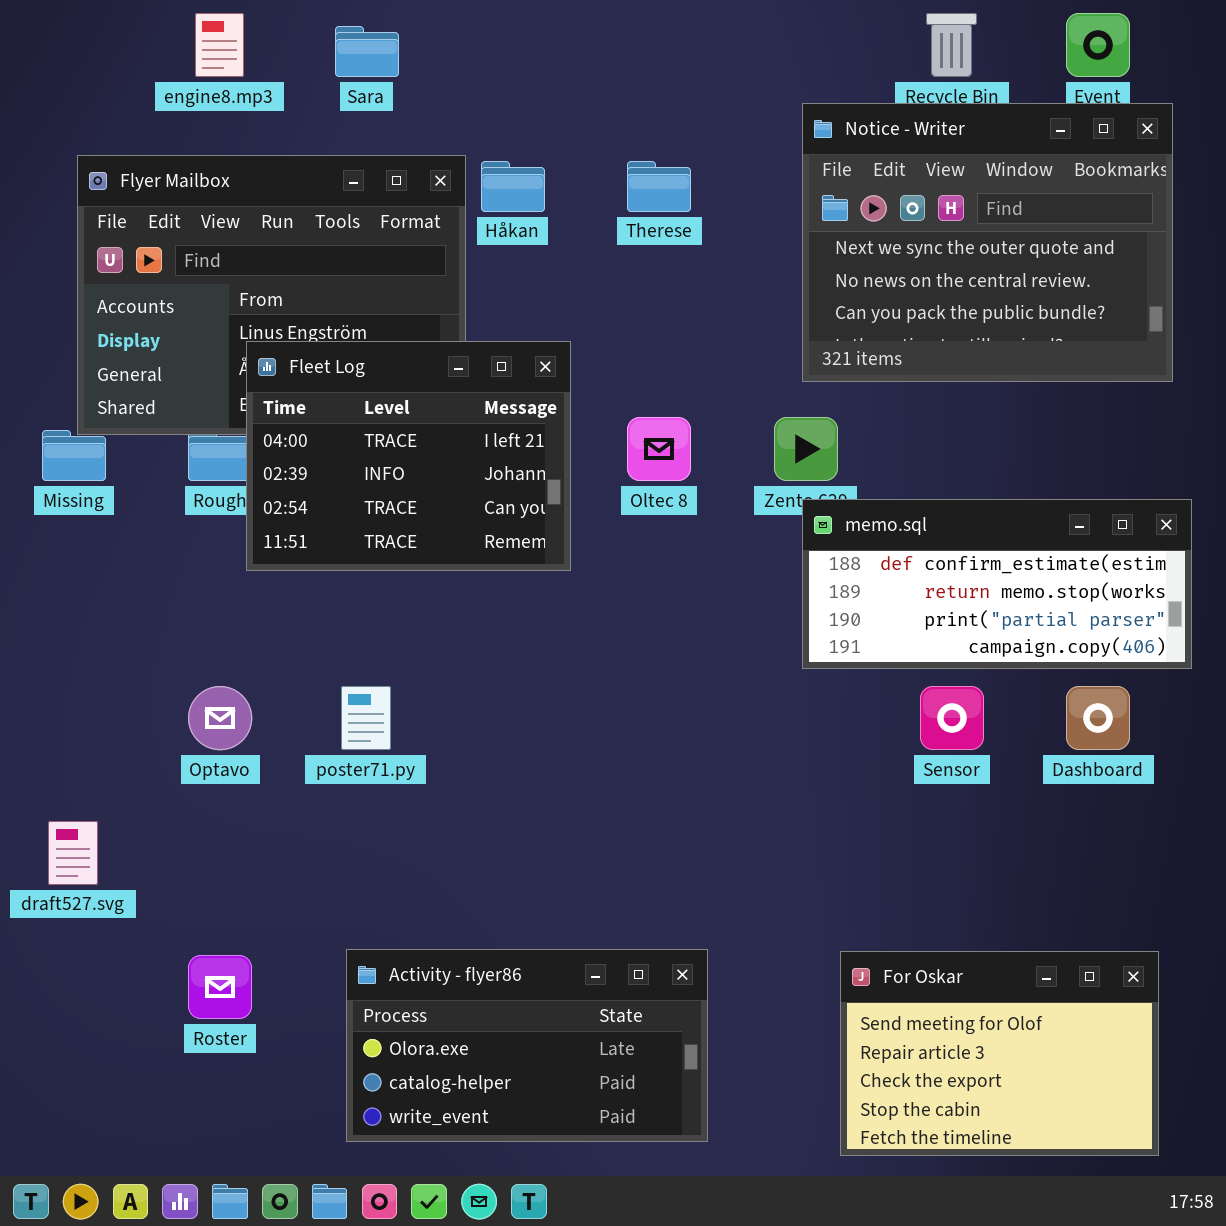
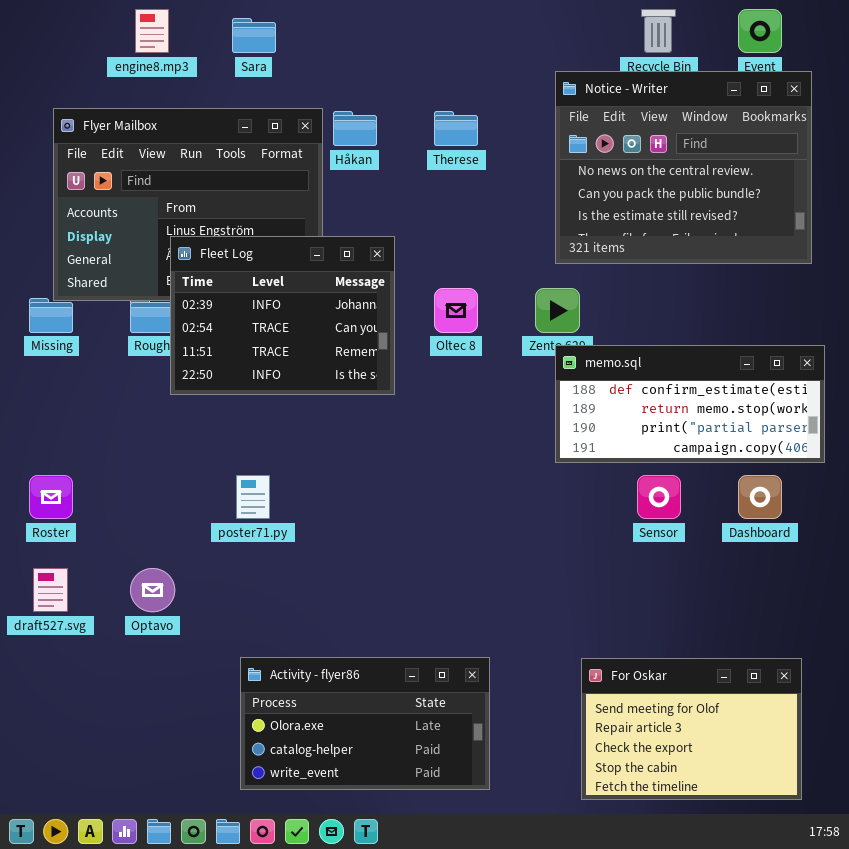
Notice - Writer: [802,103,1173,382] -> [555,71,812,264], scrolled down 1 row
Fleet Log: [246,341,571,571] -> [170,236,395,395], scrolled down 1 row
Optavo: [188,686,252,750] -> [130,568,175,612], moved
Roster: [188,955,252,1019] -> [29,475,73,519], moved

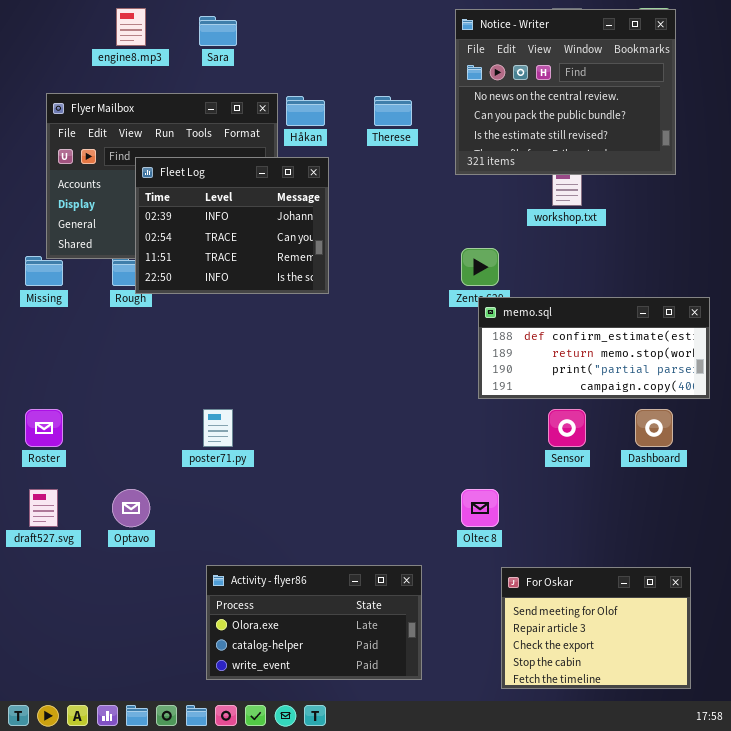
Notice - Writer: [555,71,812,264] -> [455,9,676,175], moved
Fleet Log: [170,236,395,395] -> [135,157,329,294], moved
Oltec 8: [434,288,478,333] -> [461,489,499,527], moved

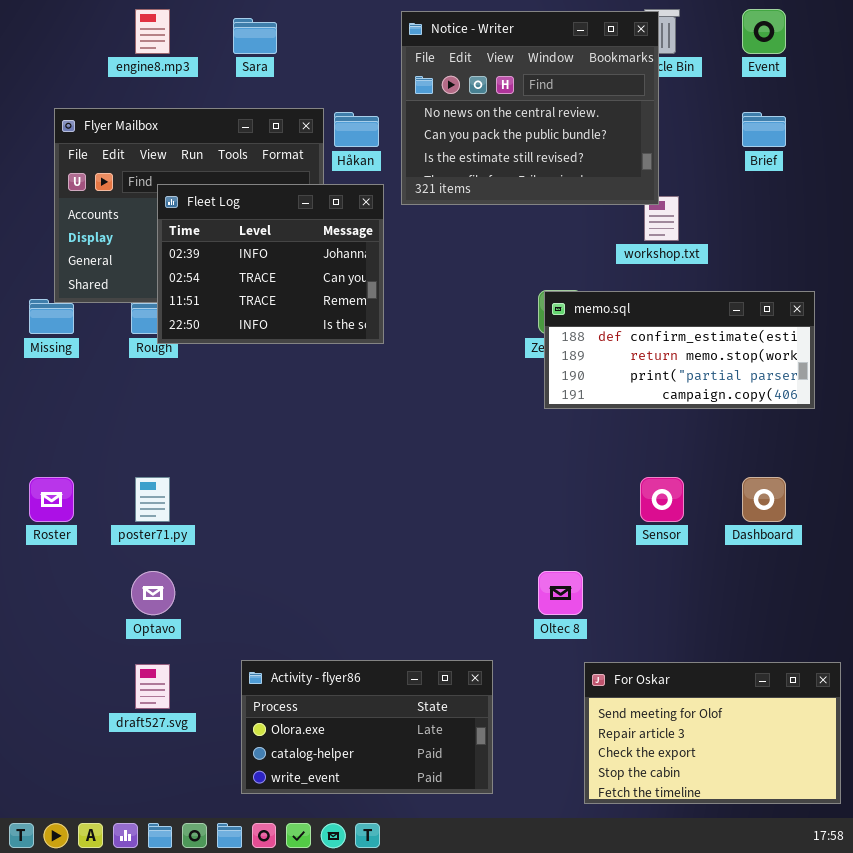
Notice - Writer: [455,9,676,175] -> [401,11,659,205], moved
memo.sql: [478,297,710,399] -> [544,291,815,409], moved
poster71.py: [203,409,233,447] -> [135,477,170,522], moved
draft527.svg: [29,489,58,527] -> [135,664,170,709], moved
For Oskar: [501,567,691,689] -> [584,662,841,804], resized

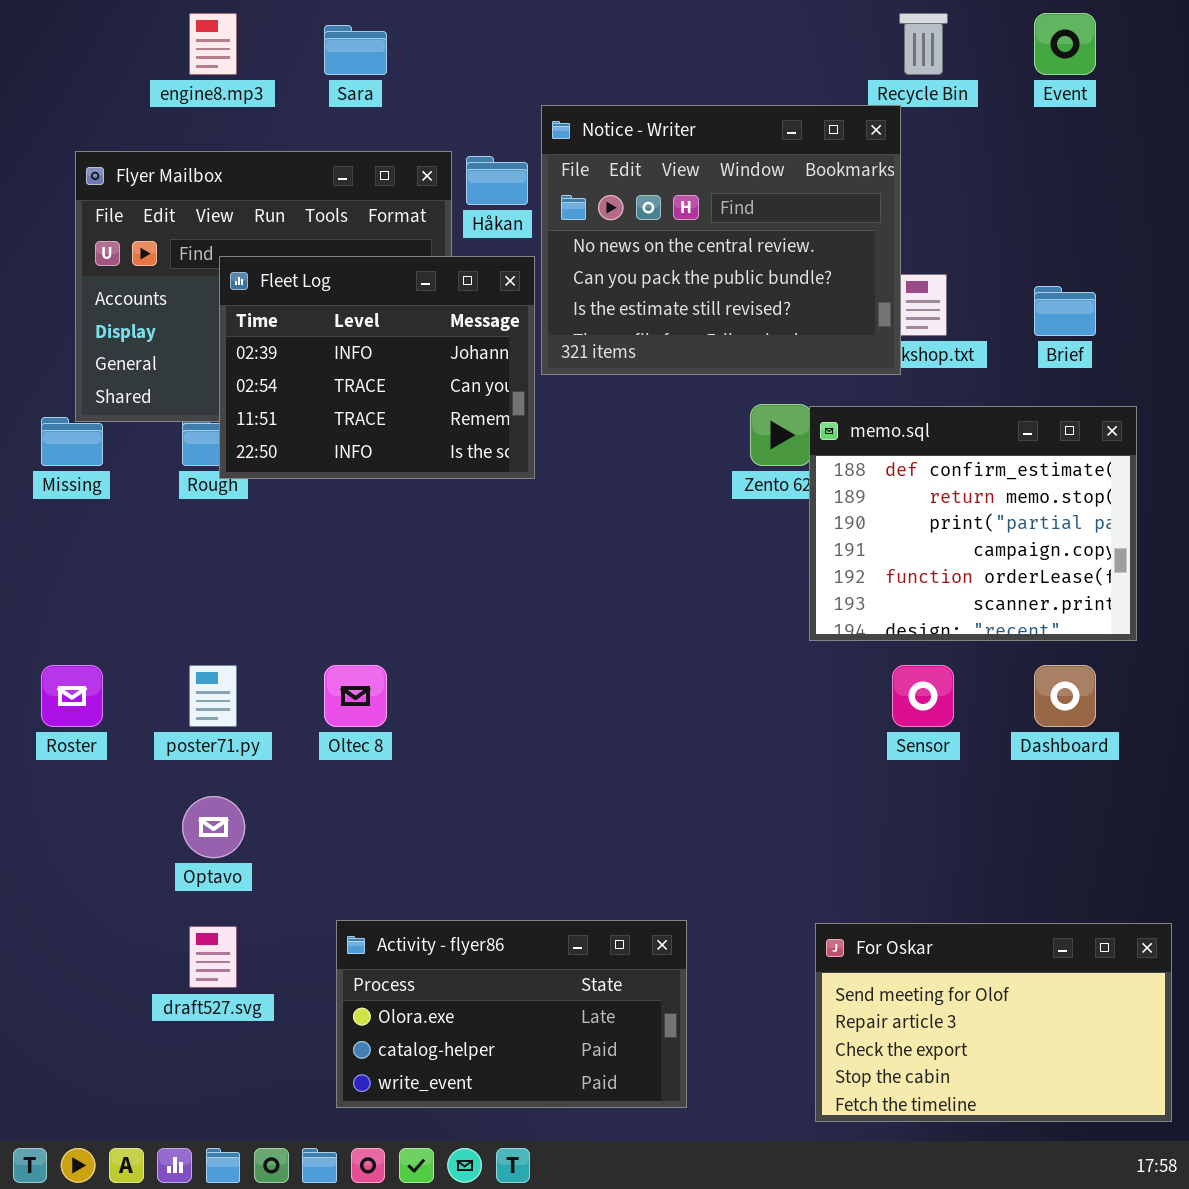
Notice - Writer: [401,11,659,205] -> [541,105,901,375], moved
Brief: [742,112,786,147] -> [1034,286,1096,336], moved
memo.sql: [544,291,815,409] -> [809,406,1137,641], resized
Oltec 8: [538,571,583,615] -> [324,665,387,727], moved

